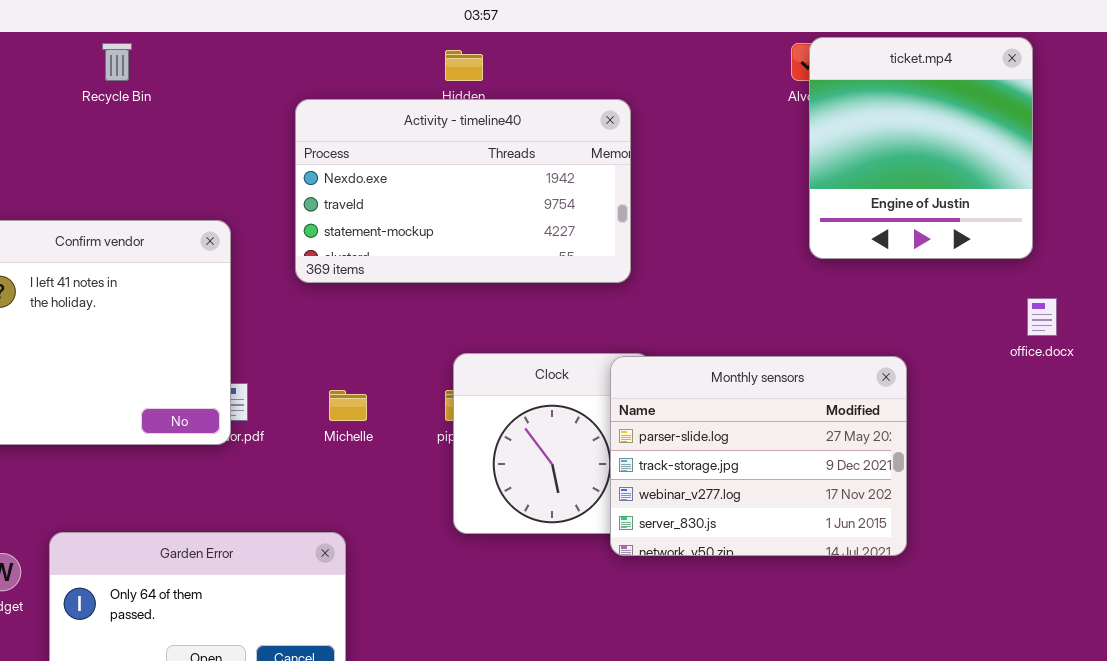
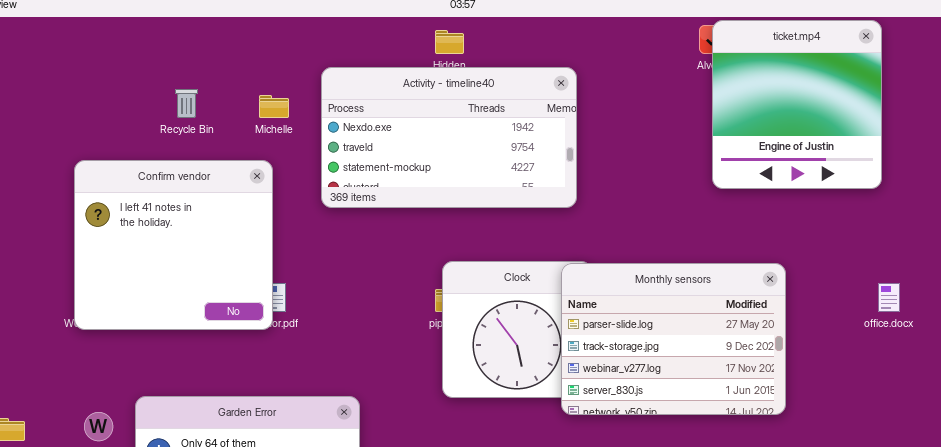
Recycle Bin: [102,43,132,81] -> [175,89,198,118], moved
office.docx: [1027,298,1057,336] -> [878,283,900,312], moved
Michelle: [329,390,367,421] -> [259,95,289,118], moved

